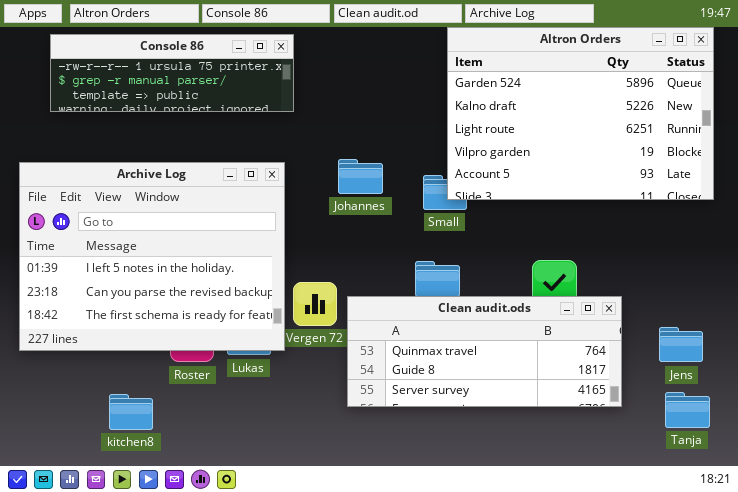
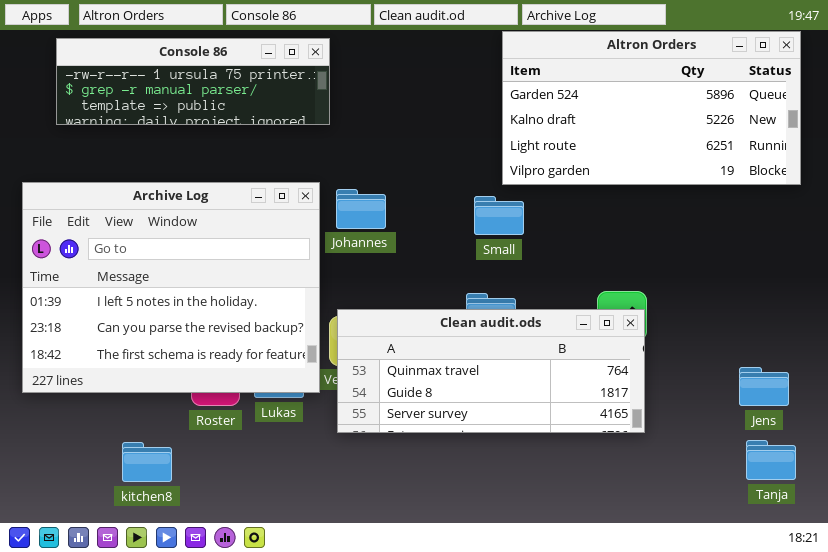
Altron Orders: [447,27,714,200] -> [502,31,801,185], resized
Johannes: [338,159,383,194] -> [336,189,386,229], moved
Clean audit.ods: [347,296,622,407] -> [337,309,645,433], moved

